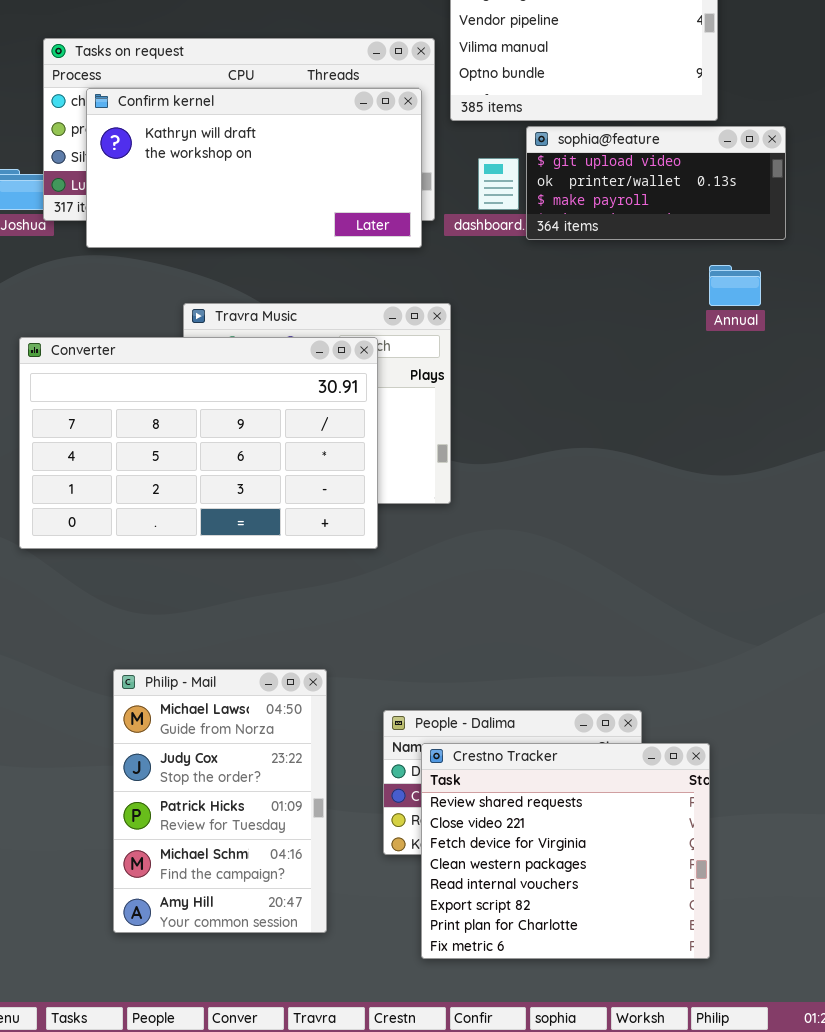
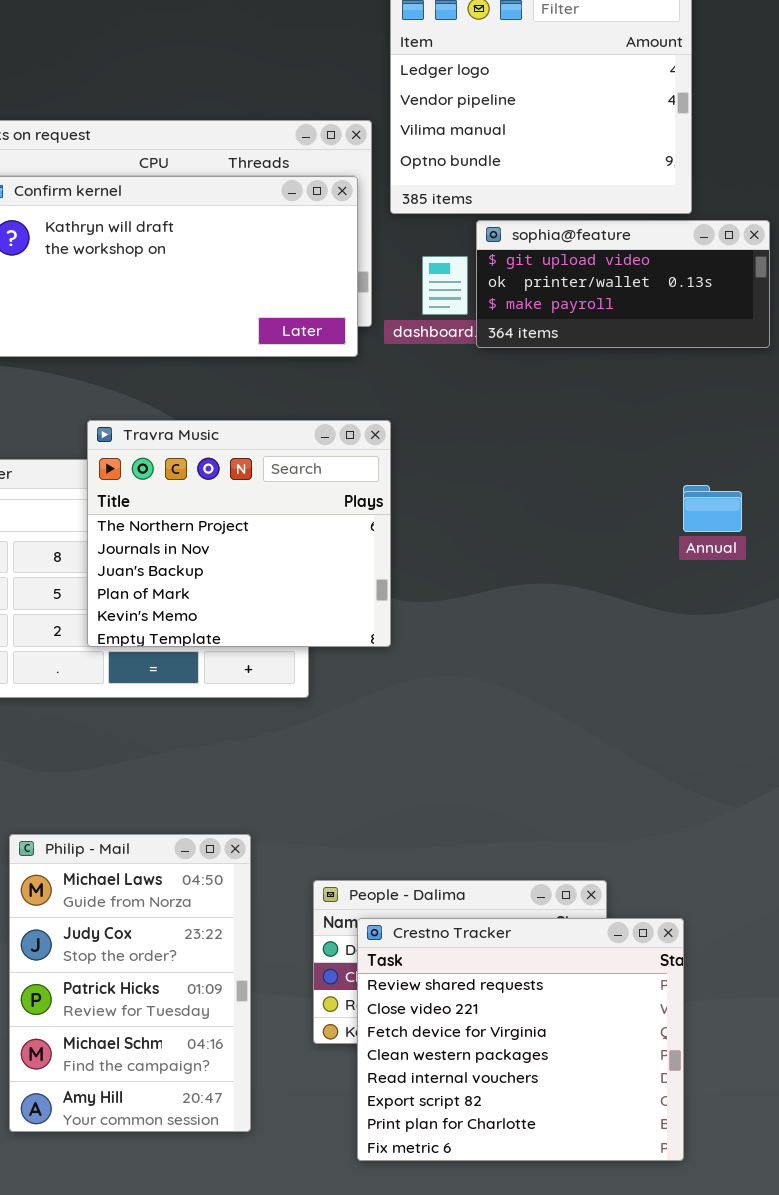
Annual: [709,265,761,306] -> [683,485,742,532], moved
Travra Music: [183,303,451,504] -> [87,420,391,647], raised

